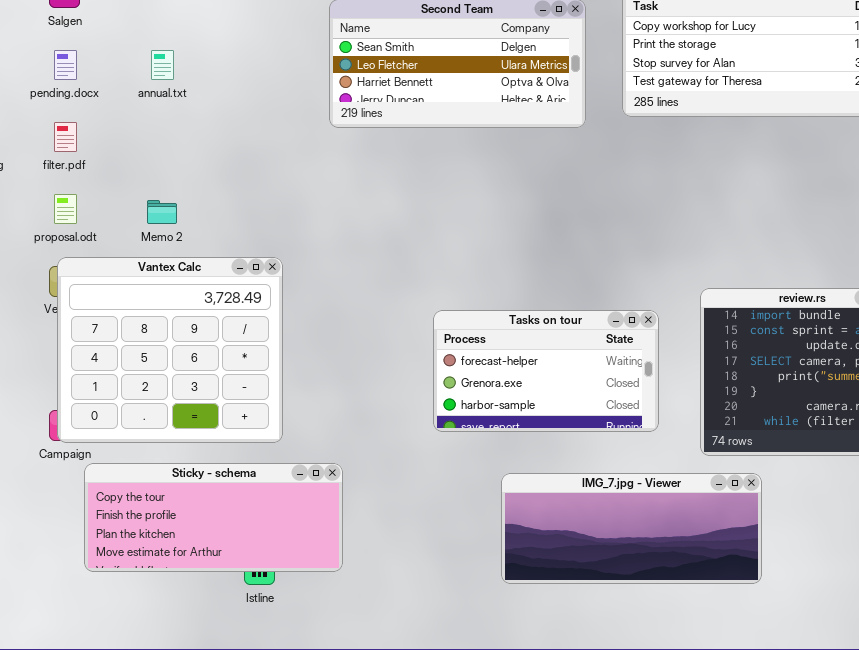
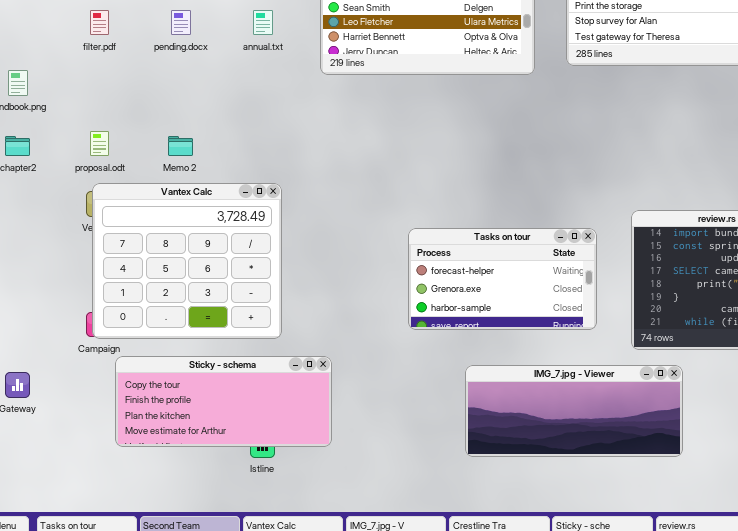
pending.docx: [54,50,77,80] -> [171,10,191,35], moved
annual.txt: [151,50,174,80] -> [253,10,273,35], moved
filter.pdf: [54,122,77,152] -> [90,10,109,35], moved

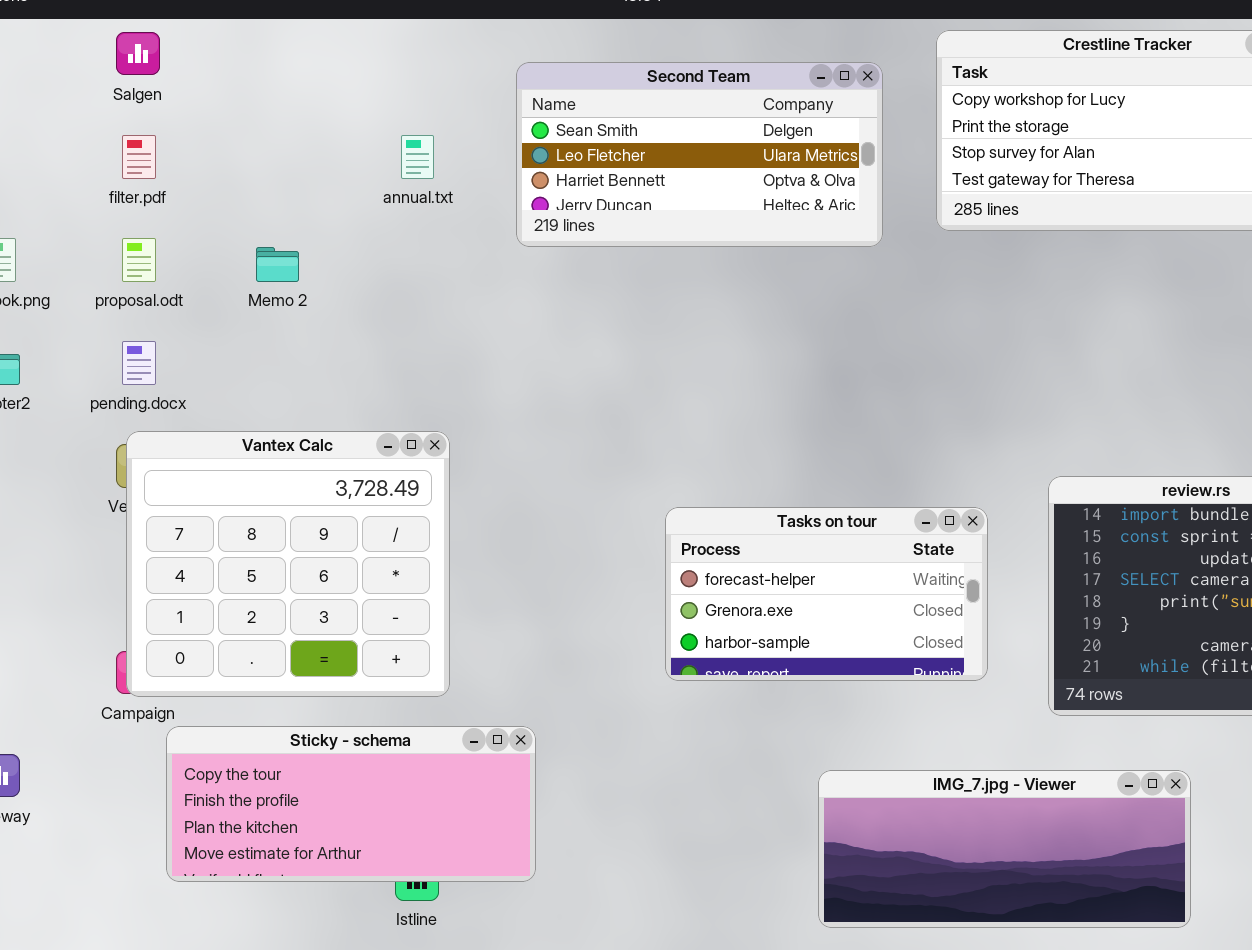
pending.docx: [171,10,191,35] -> [122,341,156,385], moved
proposal.odt: [90,131,109,156] -> [122,238,156,282], moved
Memo 2: [168,136,193,156] -> [256,247,299,282], moved
IMG_7.jpg - Viewer: [465,365,683,457] -> [818,770,1191,928], moved

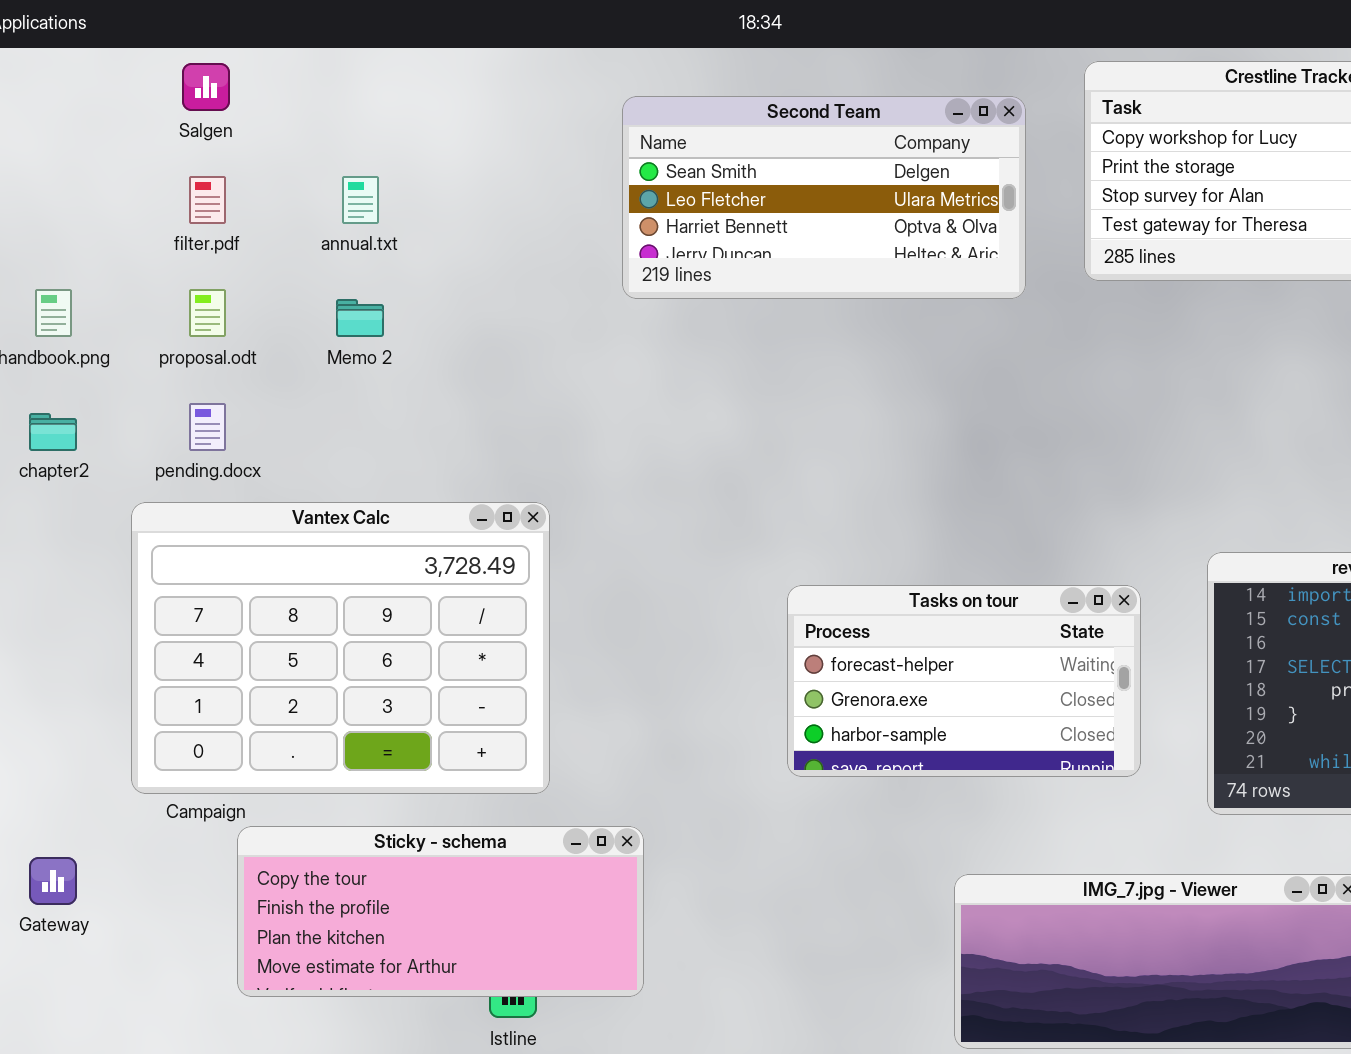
annual.txt: [401,135,434,179] -> [342,176,379,224], moved
Vantex Calc: [126,431,450,697] -> [131,502,550,794], resized

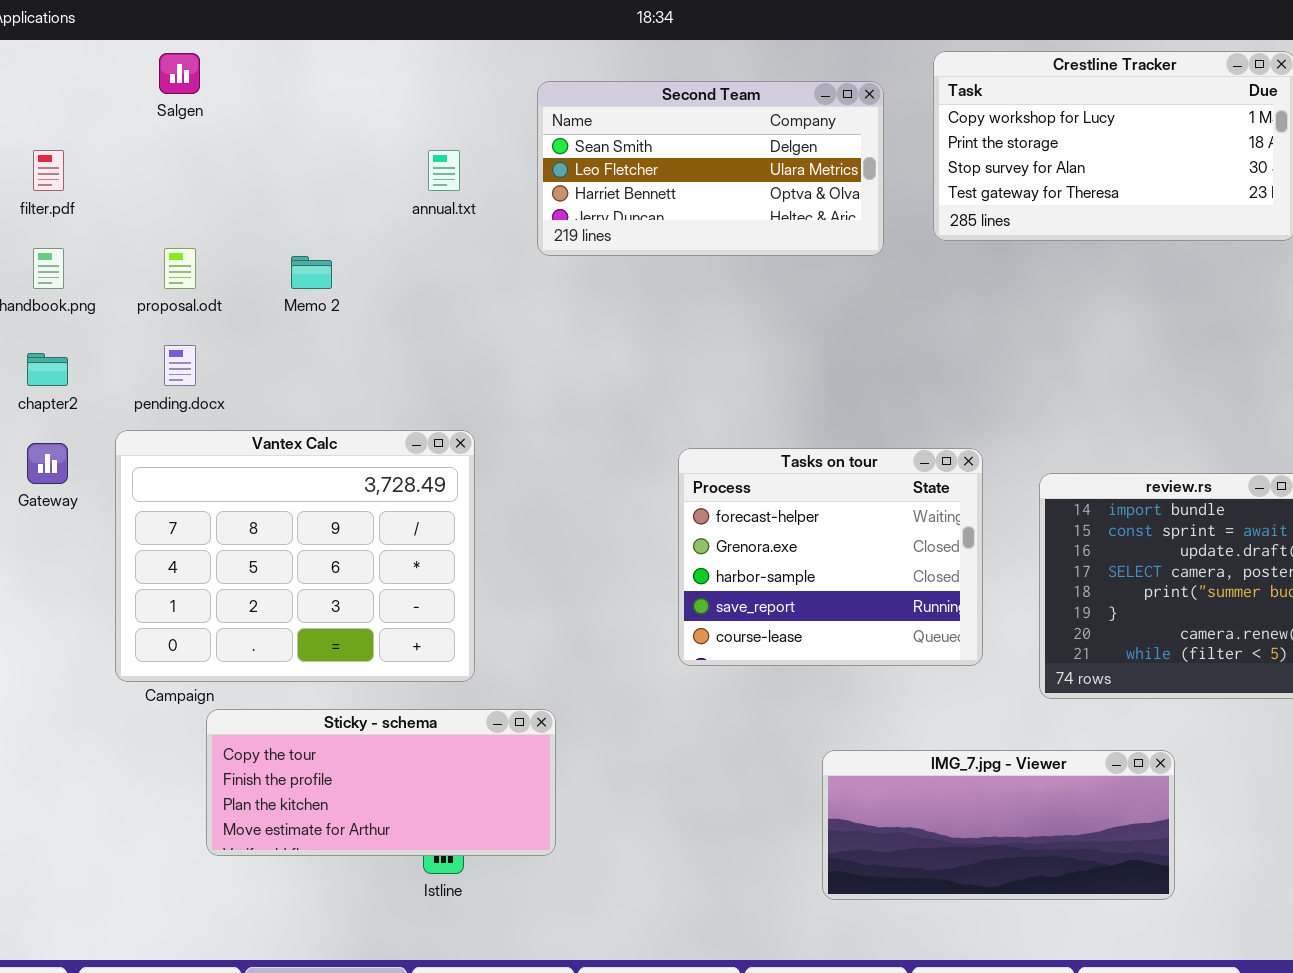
filter.pdf: [189,176,226,224] -> [33,150,64,191], moved
annual.txt: [342,176,379,224] -> [428,150,460,191], moved
Tasks on tour: [787,585,1141,777] -> [678,448,983,666], resized
Gateway: [29,857,77,905] -> [27,443,68,484], moved

